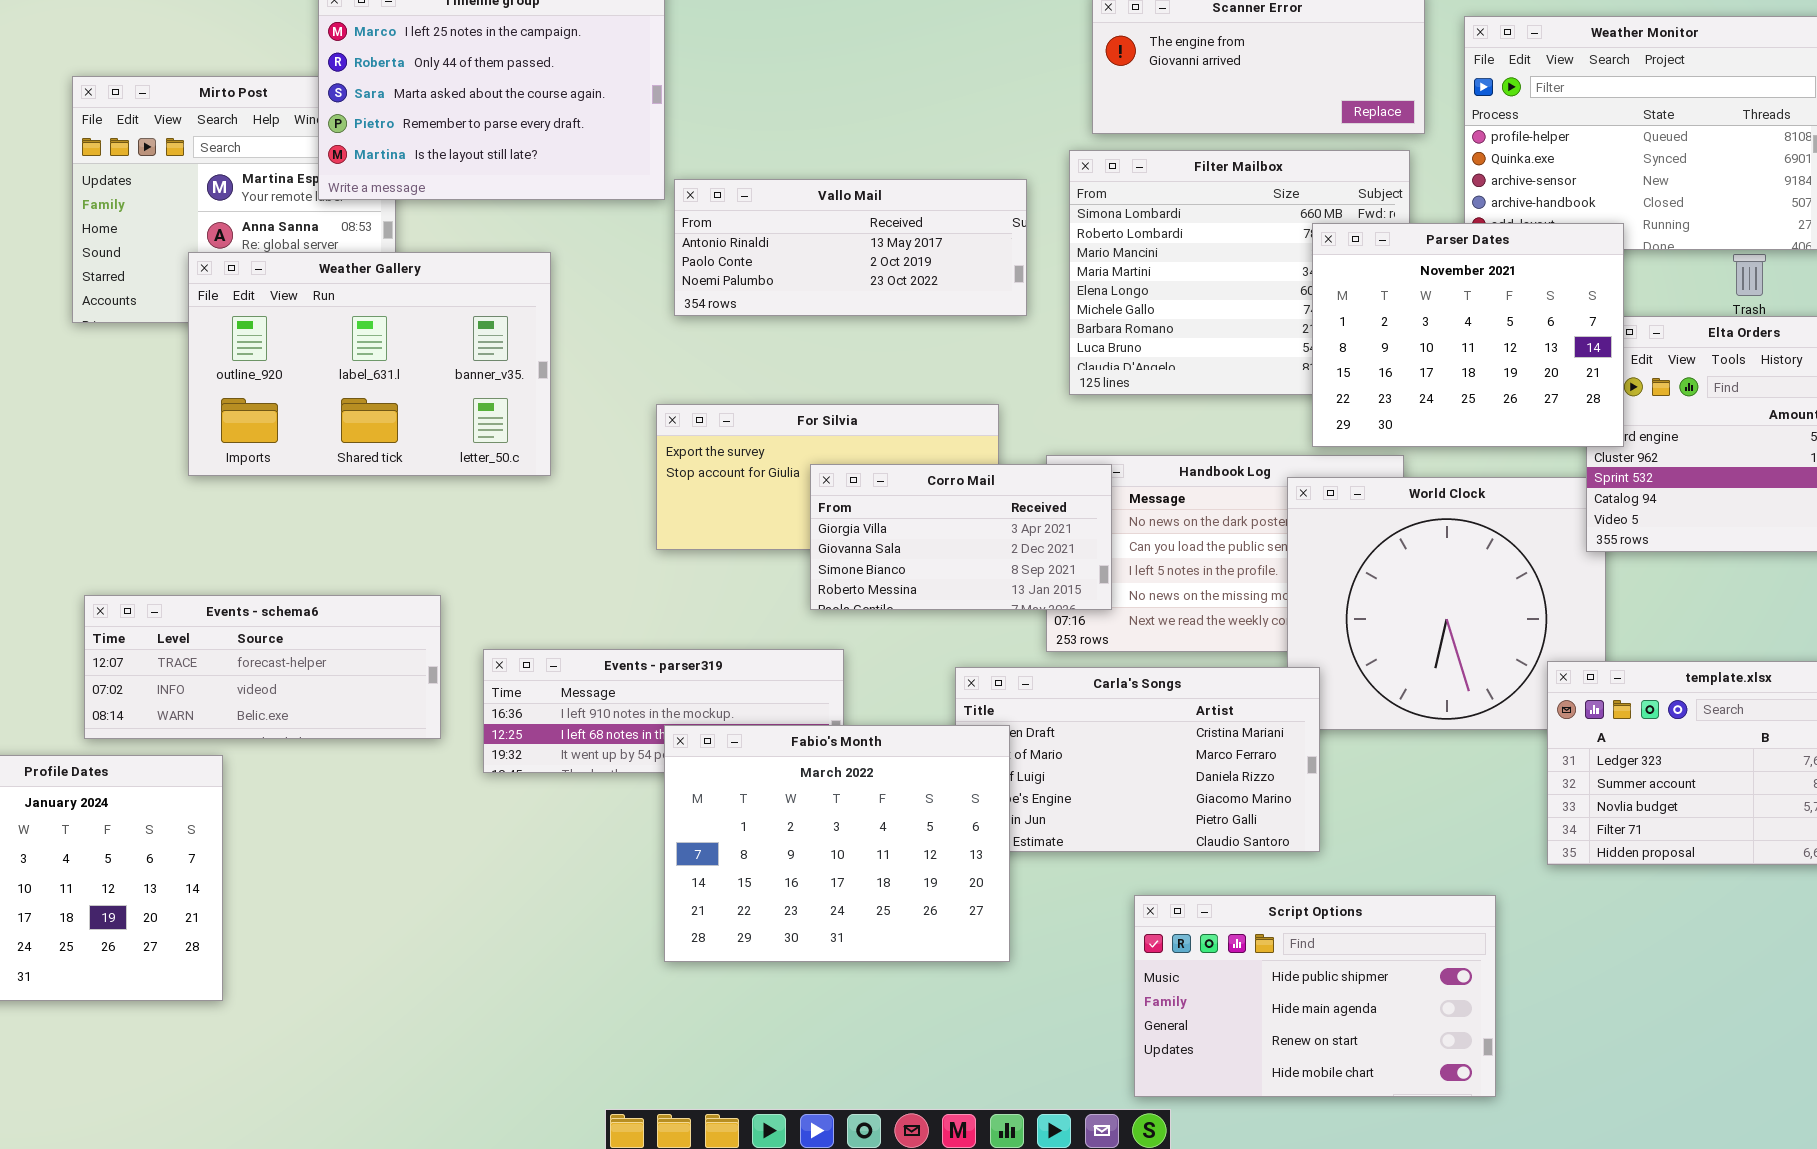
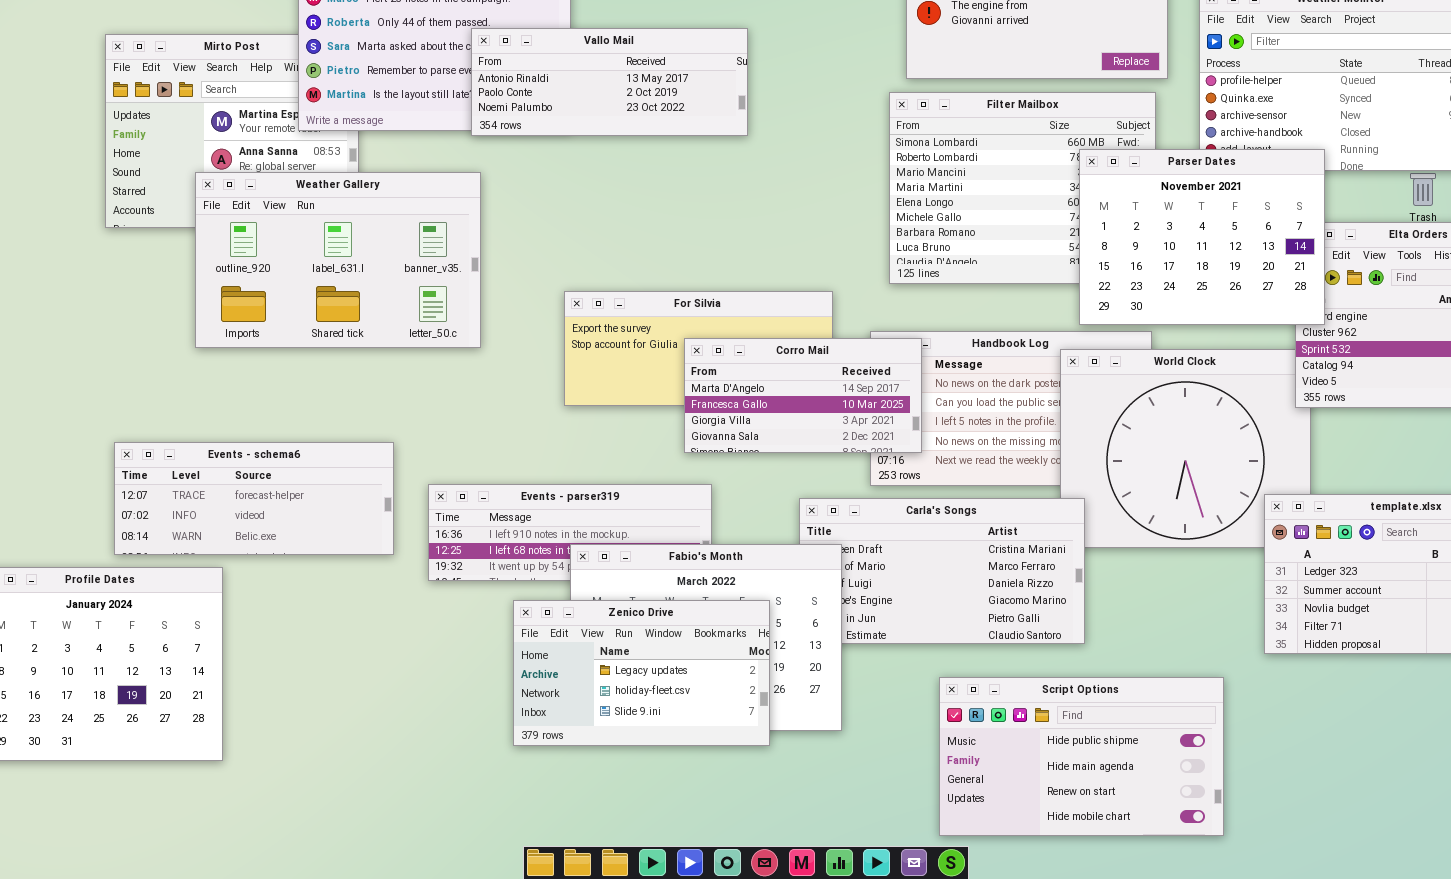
Vallo Mail: [674,179,1027,316] -> [471,28,748,136], moved
Corro Mail: [810,464,1112,610] -> [684,338,922,453], scrolled up 2 rows
Zenico Drive: none -> [513,600,770,746], opened

